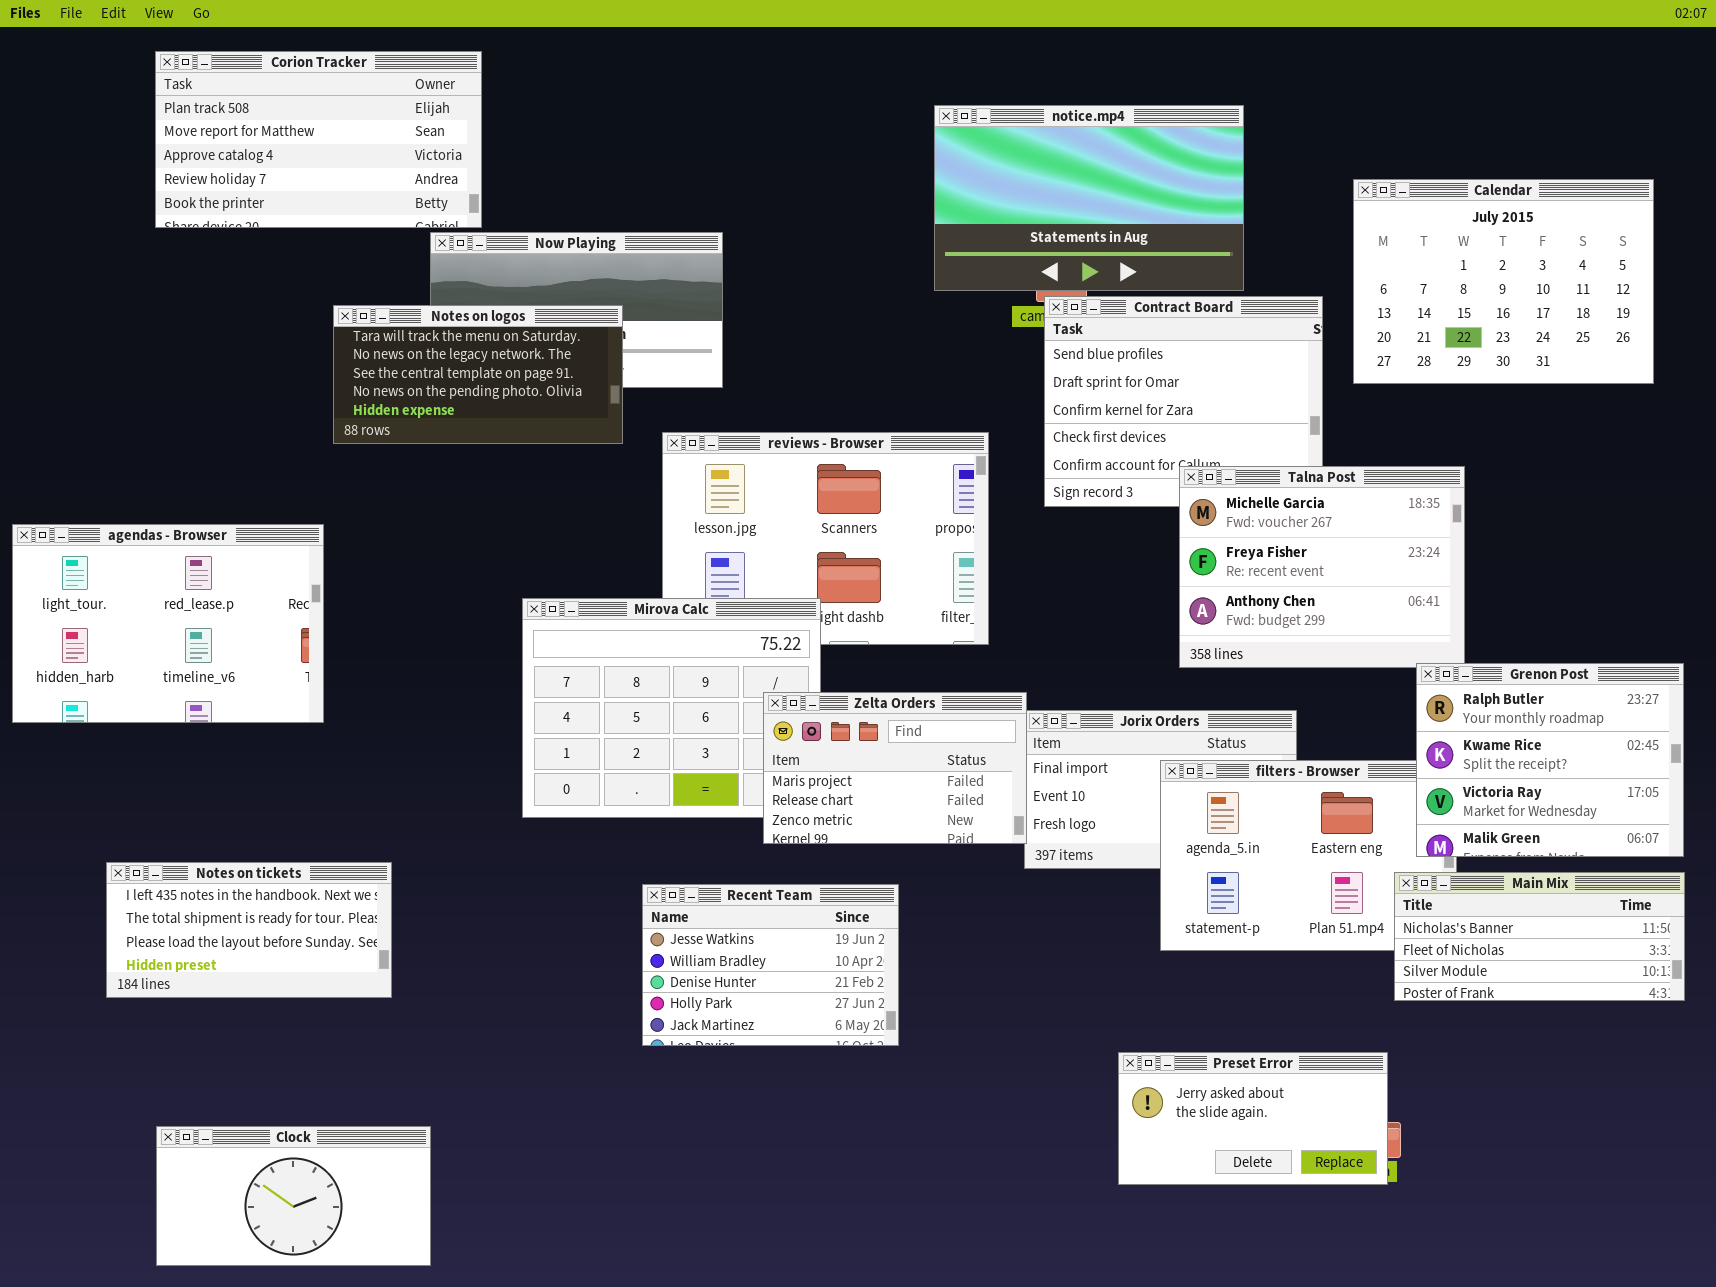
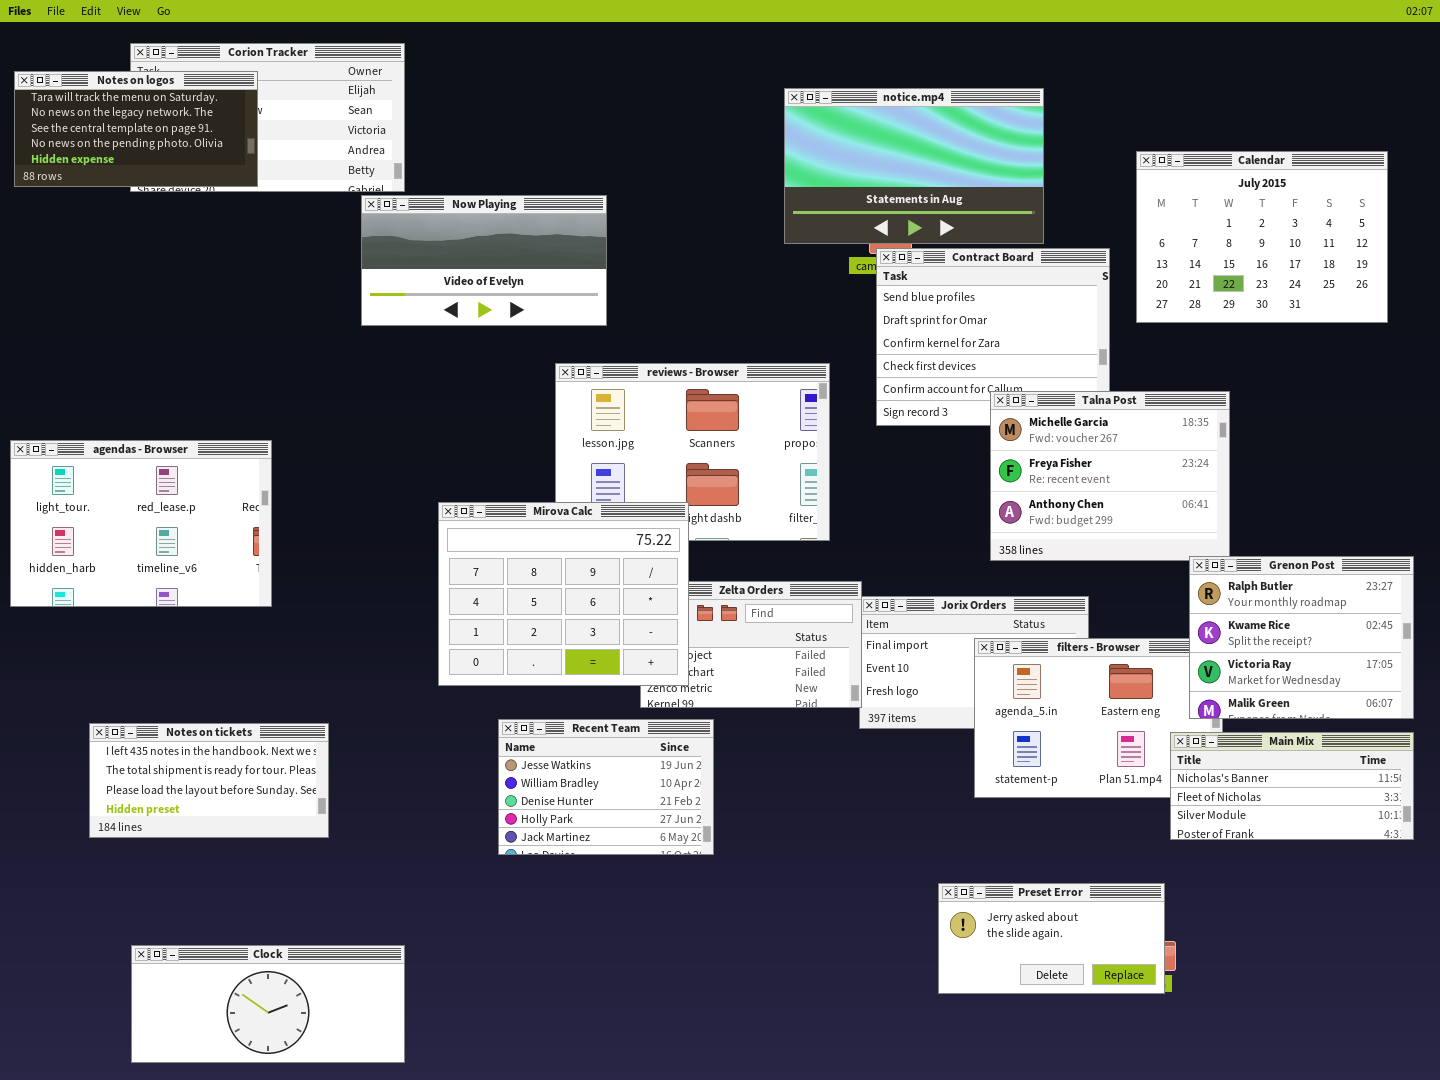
Notes on logos: [333,305,623,444] -> [14,71,258,187], moved
Mirova Calc: [522,598,821,818] -> [438,502,689,686], raised
Recent Team: [642,884,899,1046] -> [498,719,714,855], moved
Clock: [156,1126,431,1266] -> [131,945,405,1063], resized

